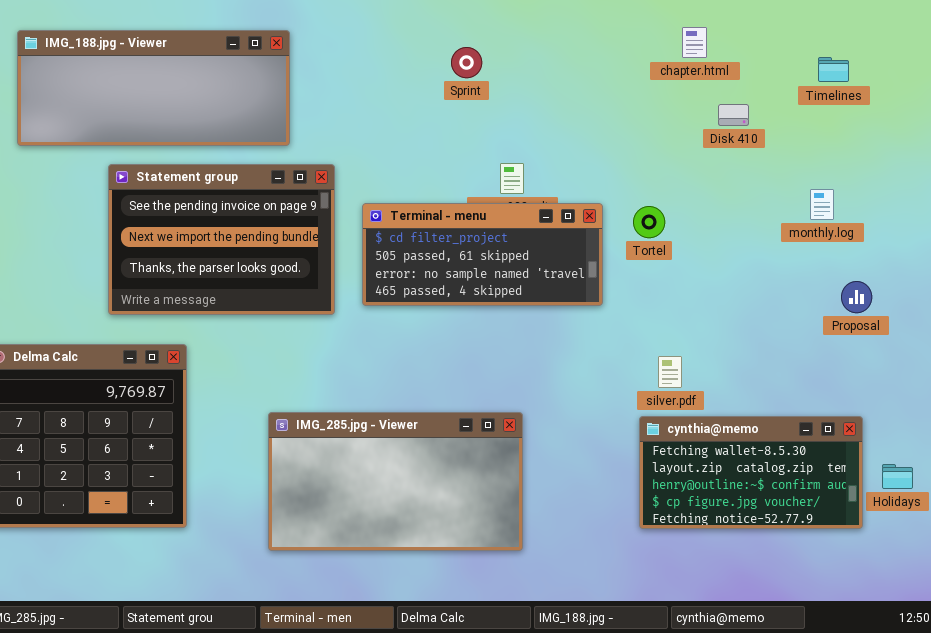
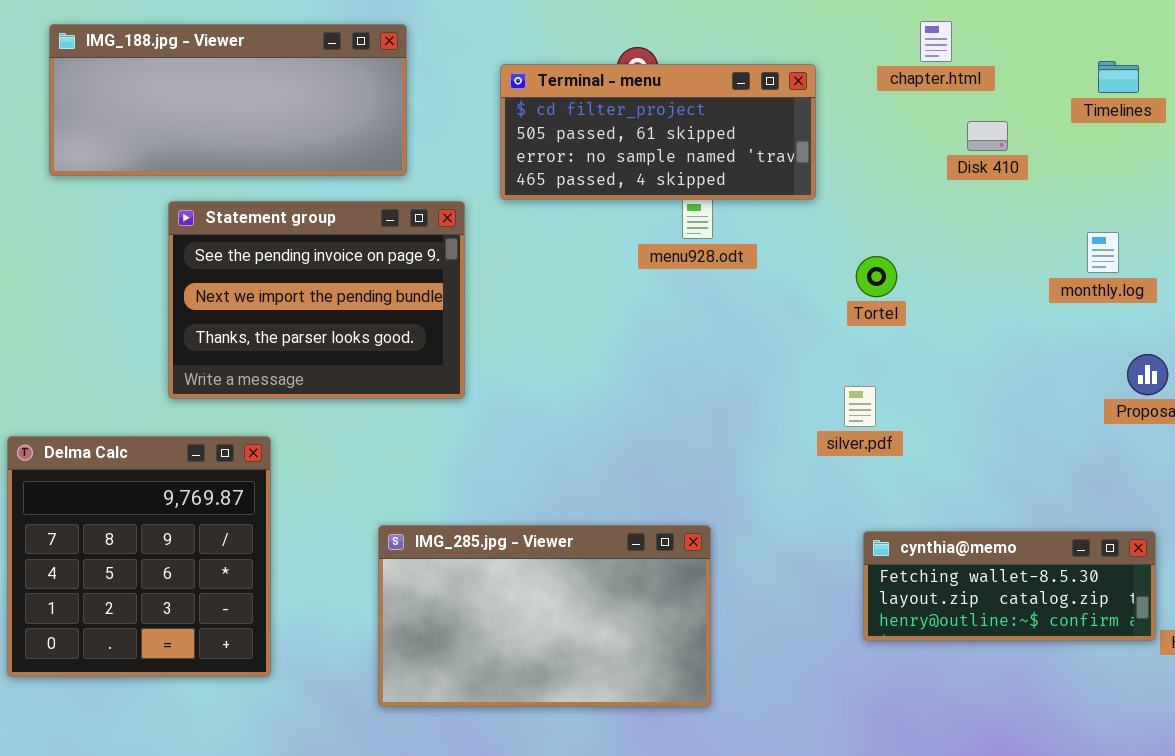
Terminal - menu: [362,203,603,306] -> [500,64,816,200], moved
silver.pdf: [658,356,682,388] -> [844,386,876,427], moved
cynthia@memo: [639,416,863,529] -> [863,531,1156,641], resized

